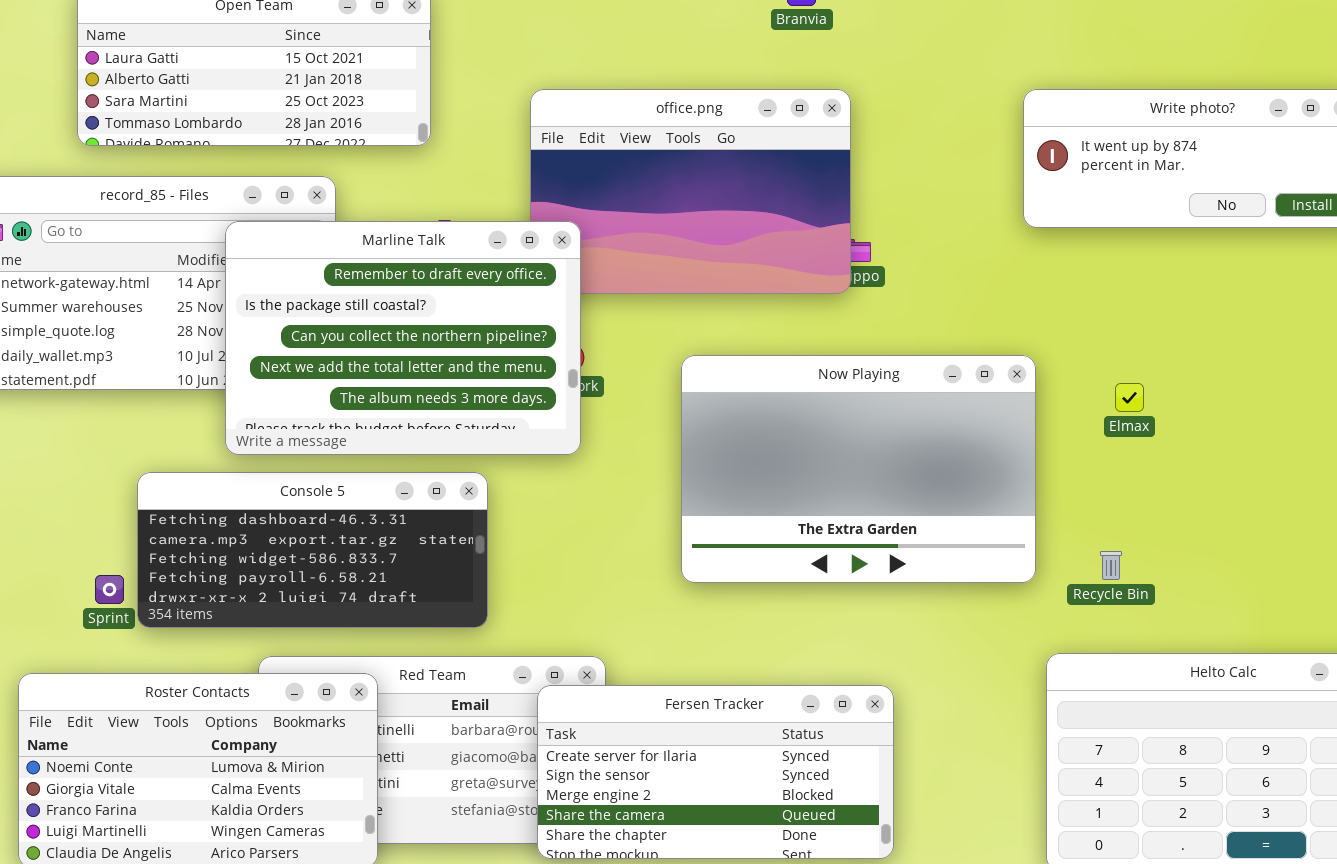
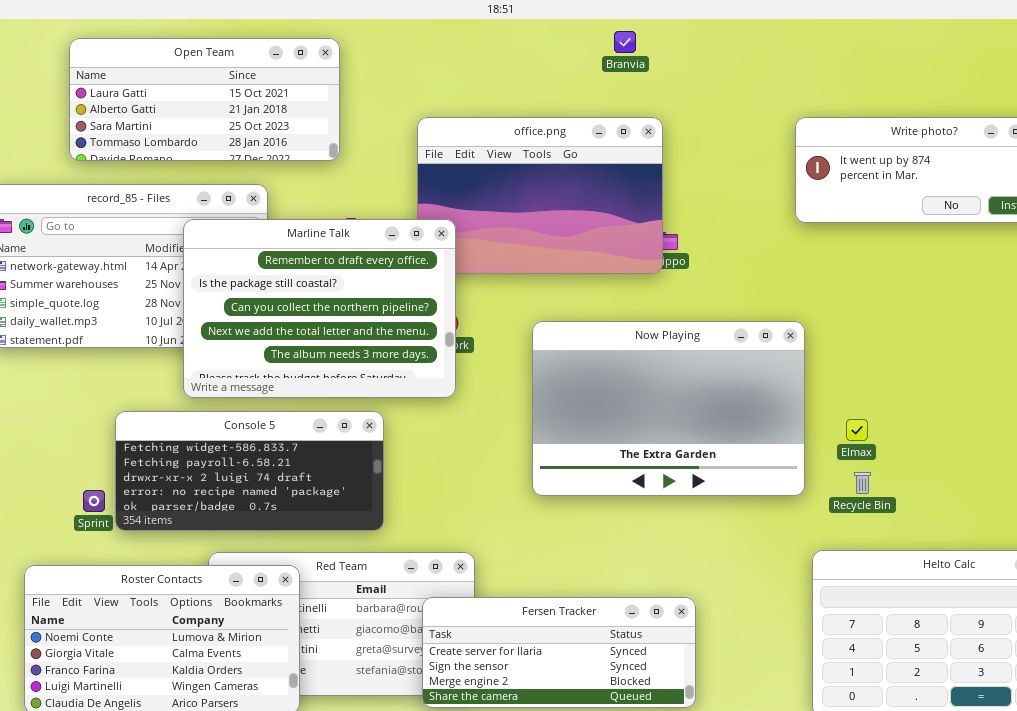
Elmax: [1115,383,1144,412] -> [846,419,868,441], moved
Console 5: [137,472,488,628] -> [115,411,384,531], scrolled down 2 rows
Fersen Tracker: [537,685,894,859] -> [422,597,696,708], resized

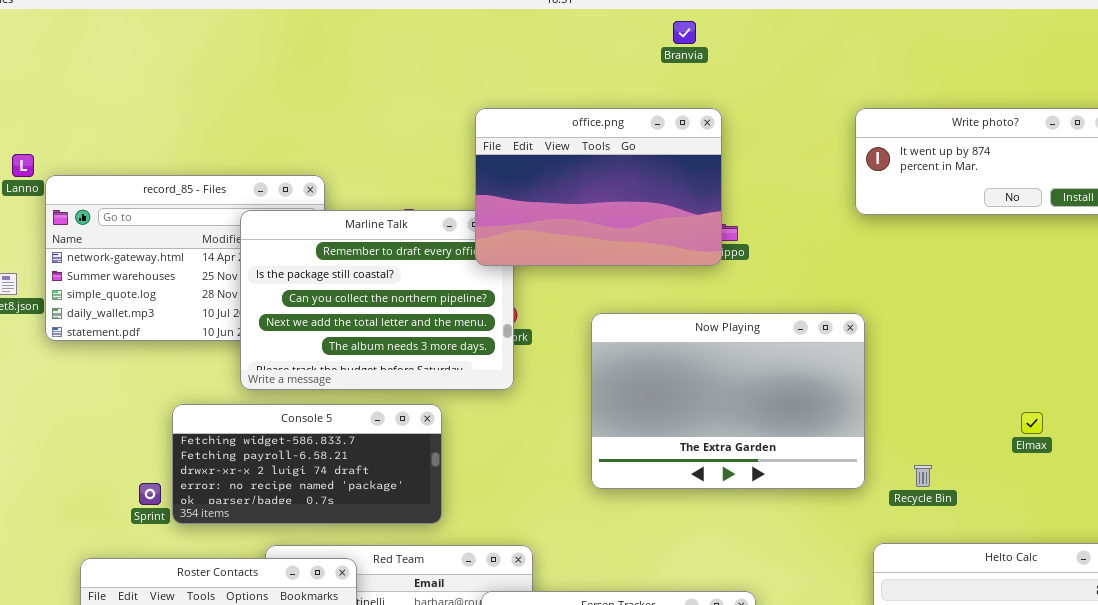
Open Team: [69,38,340,161] -> none, closed
office.png: [417,117,663,274] -> [475,108,722,266], raised
Elmax: [846,419,868,441] -> [1021,412,1043,434], moved

